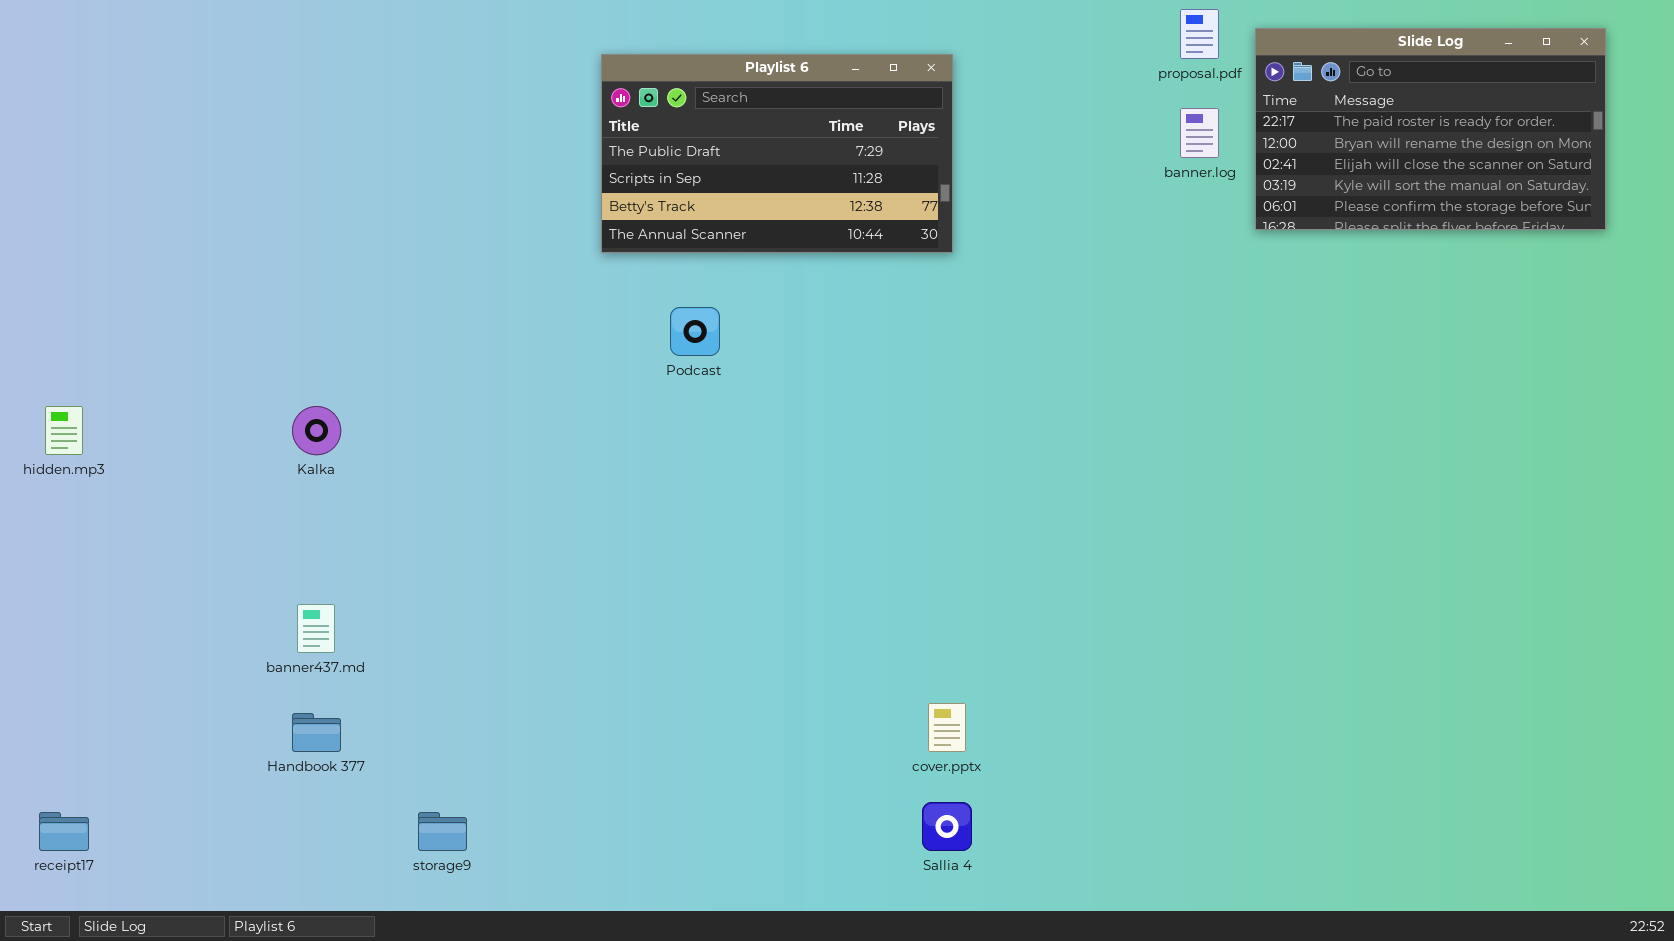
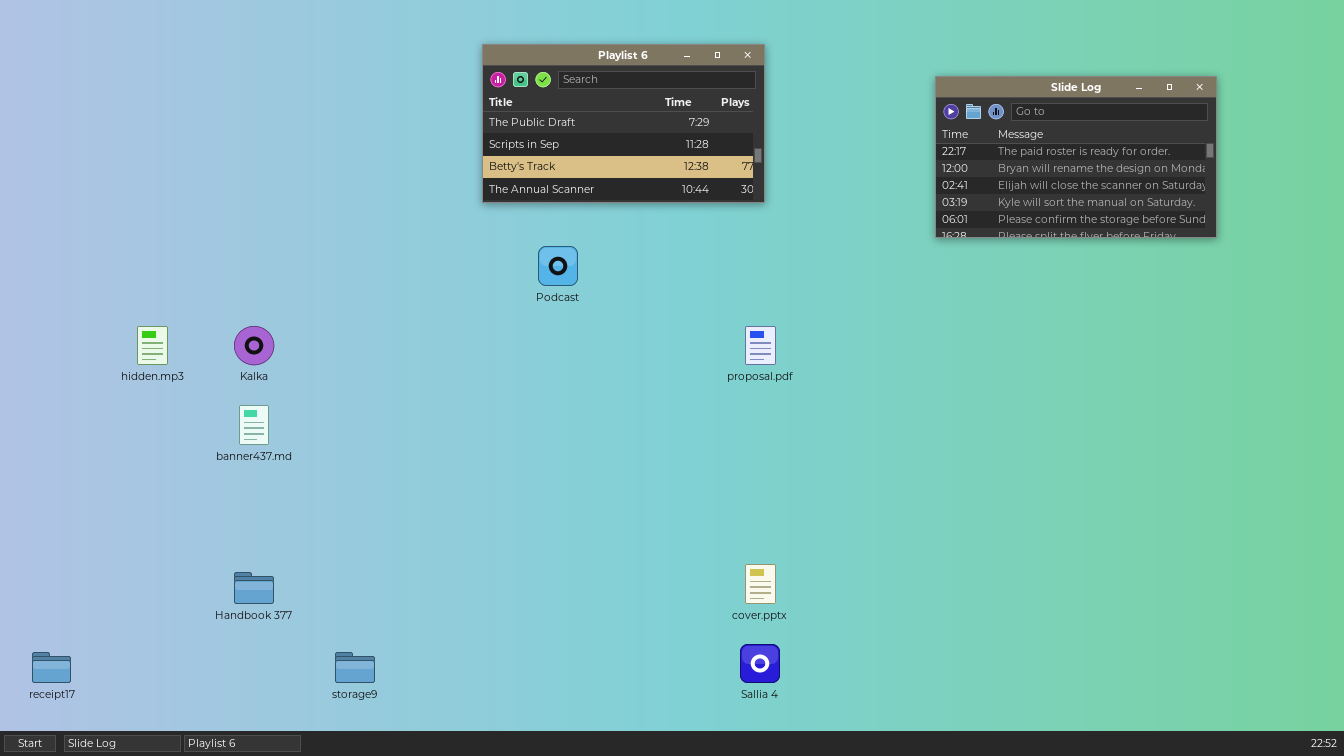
proposal.pdf: [1180,9,1219,59] -> [745,326,776,365], moved
Slide Log: [1255,28,1606,230] -> [935,76,1217,238], moved
hidden.mp3: [45,406,83,455] -> [137,326,168,365], moved
banner437.md: [297,604,335,653] -> [239,405,269,445], moved

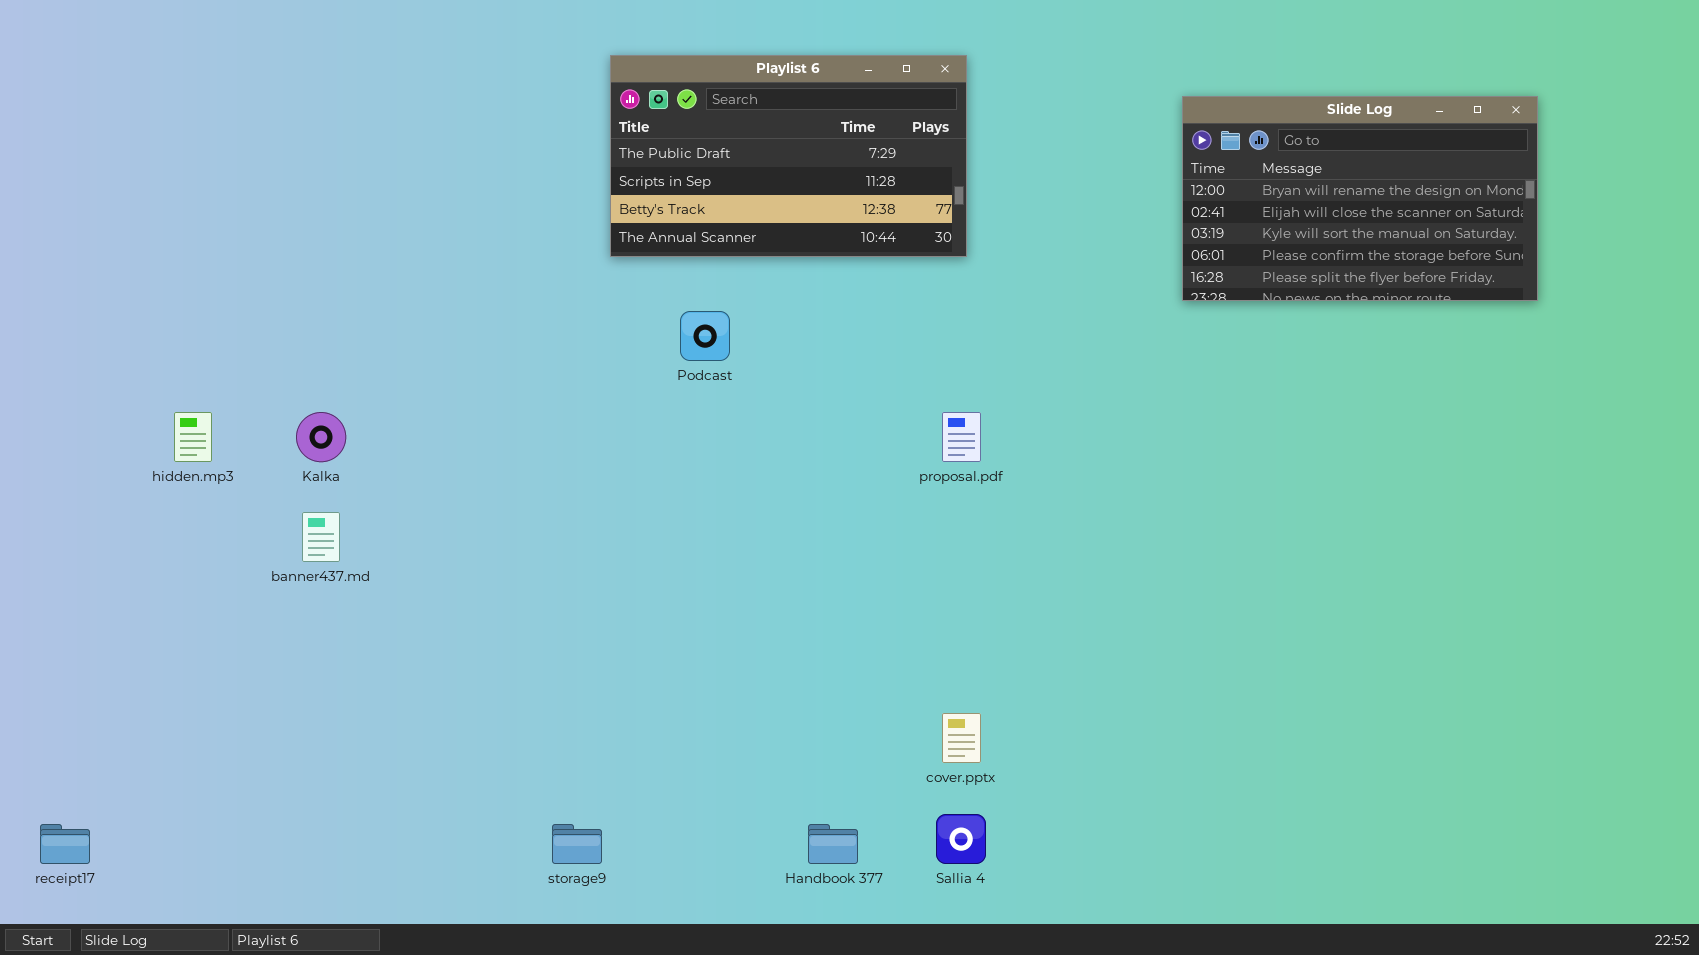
Slide Log: [935,76,1217,238] -> [1182,96,1538,301], scrolled down 1 row
Handbook 377: [234,572,274,604] -> [808,824,858,864], moved
storage9: [335,652,375,683] -> [552,824,602,864], moved

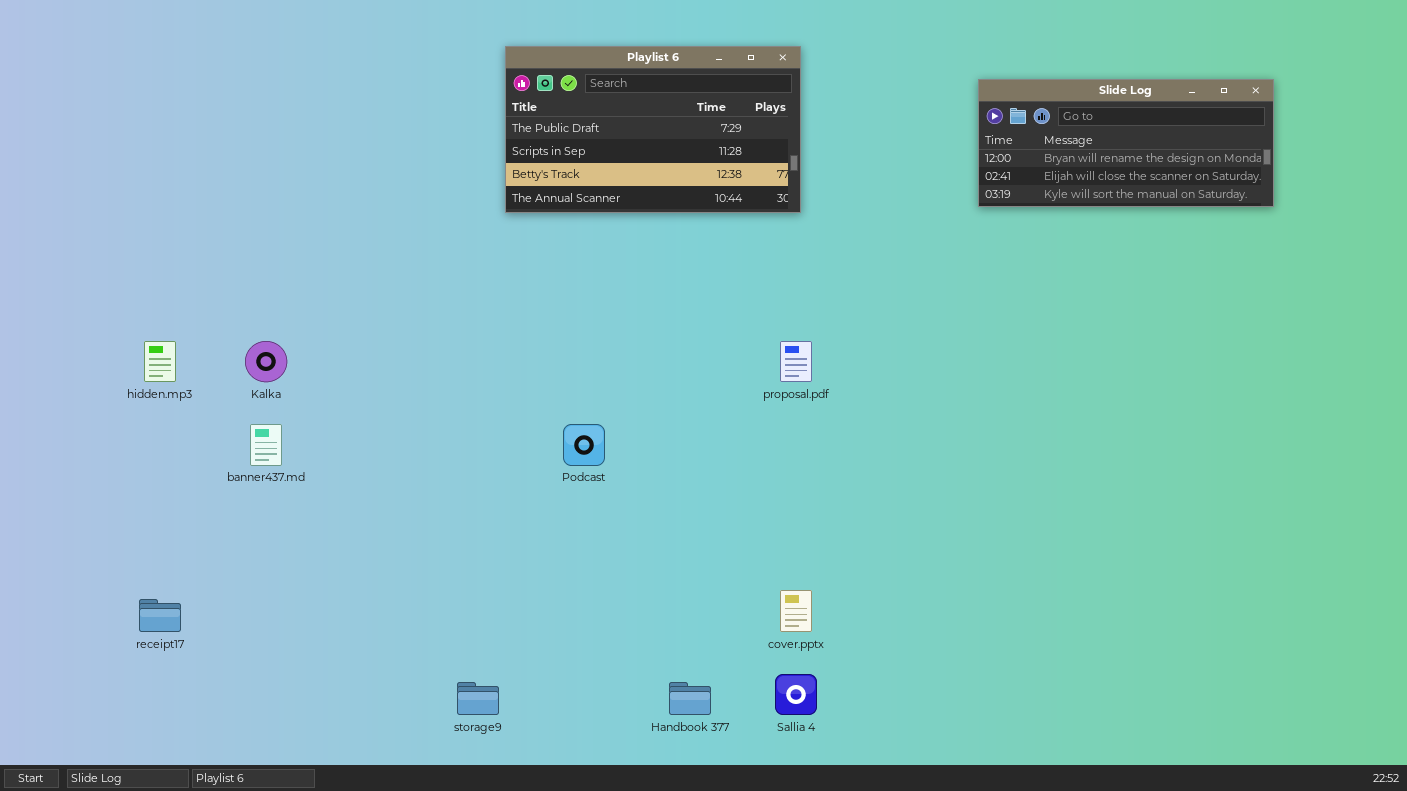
Slide Log: [1182,96,1538,301] -> [978,79,1274,207], resized
Podcast: [680,311,730,361] -> [563,424,605,466], moved
receipt17: [40,824,90,864] -> [139,599,181,632], moved

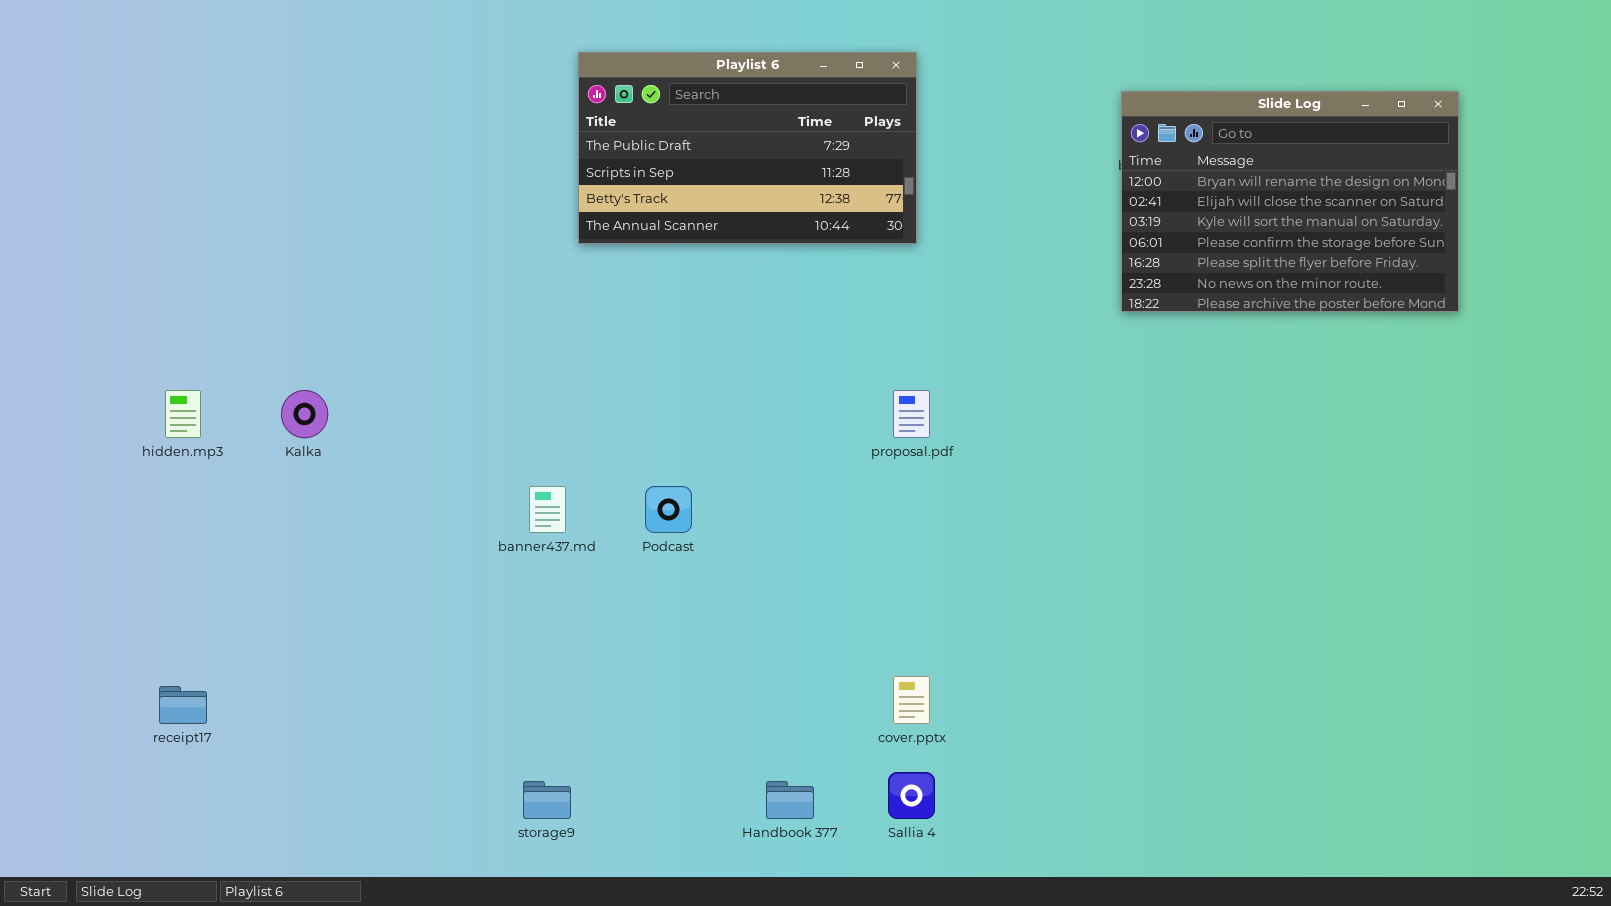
Slide Log: [978,79,1274,207] -> [1121,91,1459,312], resized
banner437.md: [250,424,282,466] -> [529,486,566,533], moved

